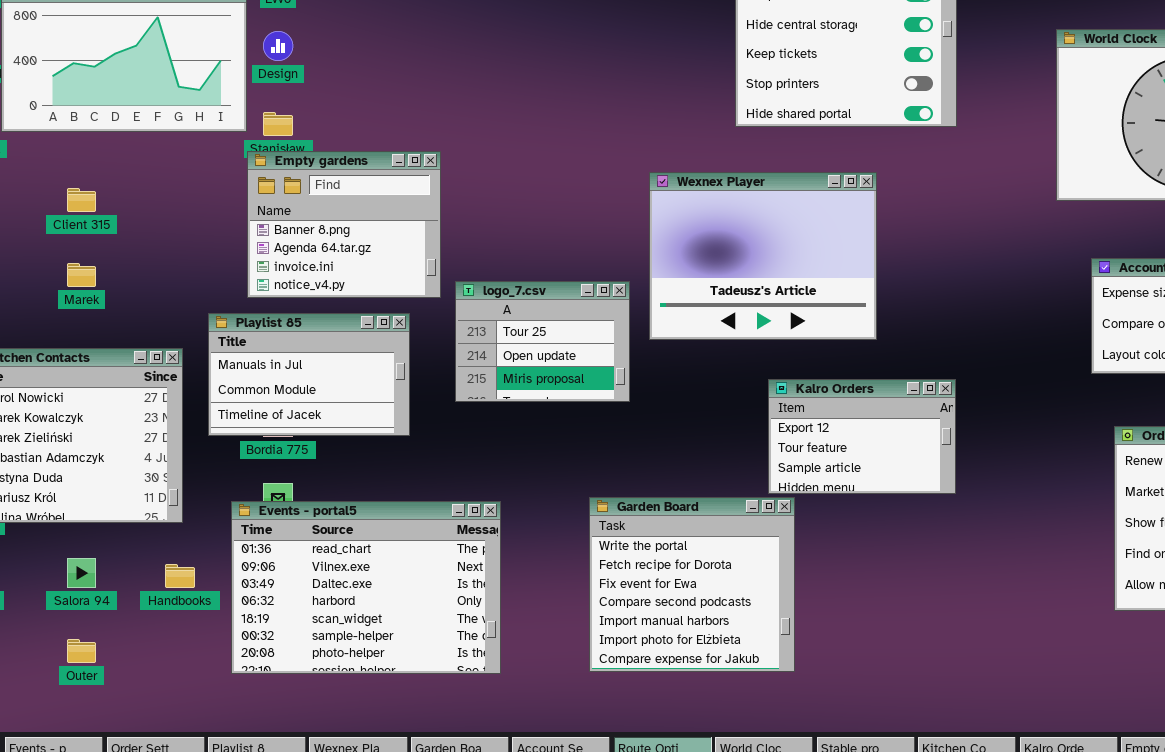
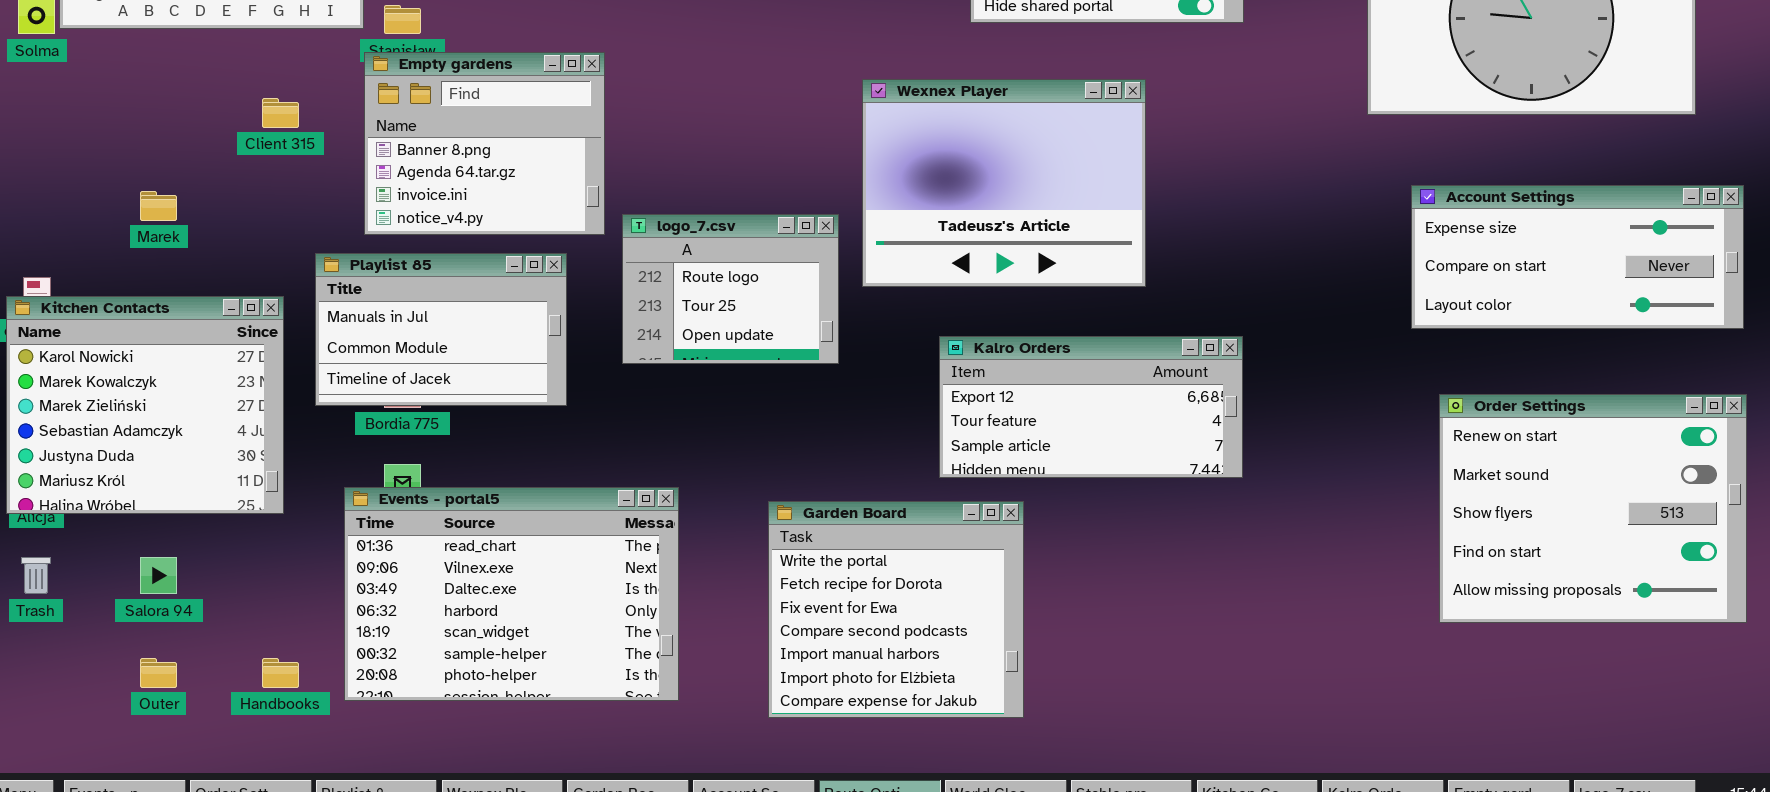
Client 315: [67,188,96,212] -> [262,98,299,128], moved
logo_7.csv: [455,281,630,402] -> [622,214,839,364], scrolled up 1 row
Kalro Orders: [768,379,956,494] -> [939,336,1243,478], resized
Garden Board: [589,497,795,672] -> [768,501,1024,718], moved
Handbooks: [165,564,195,588] -> [262,658,299,688], moved

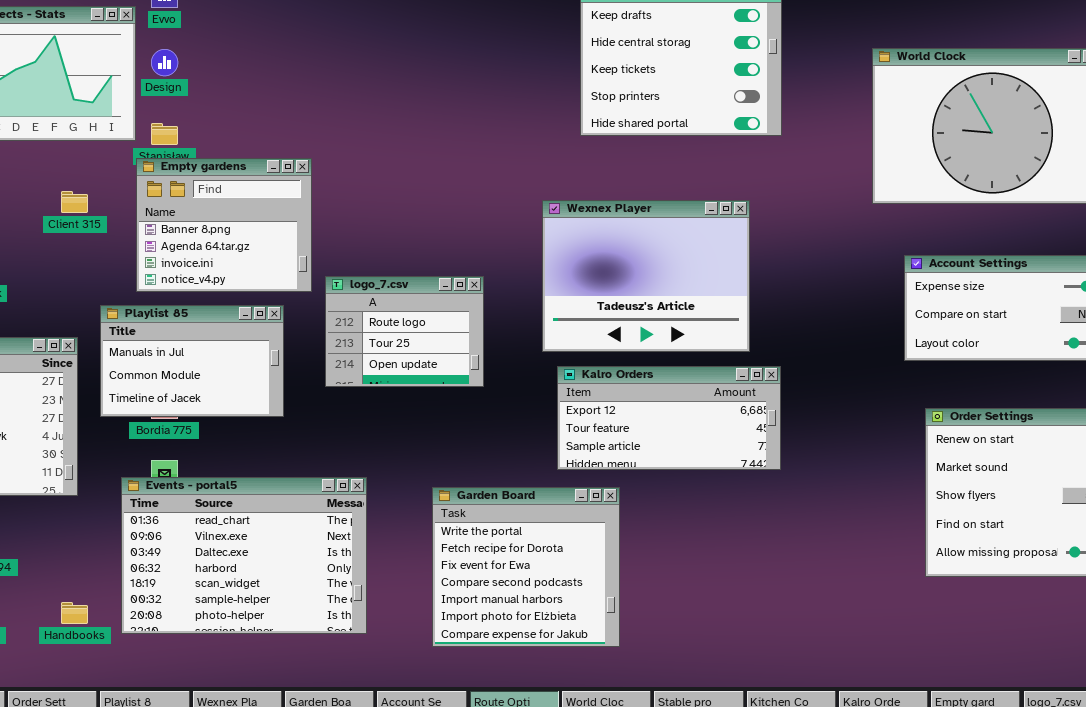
Wexnex Player: [862,79,1146,287] -> [542,200,750,352], moved

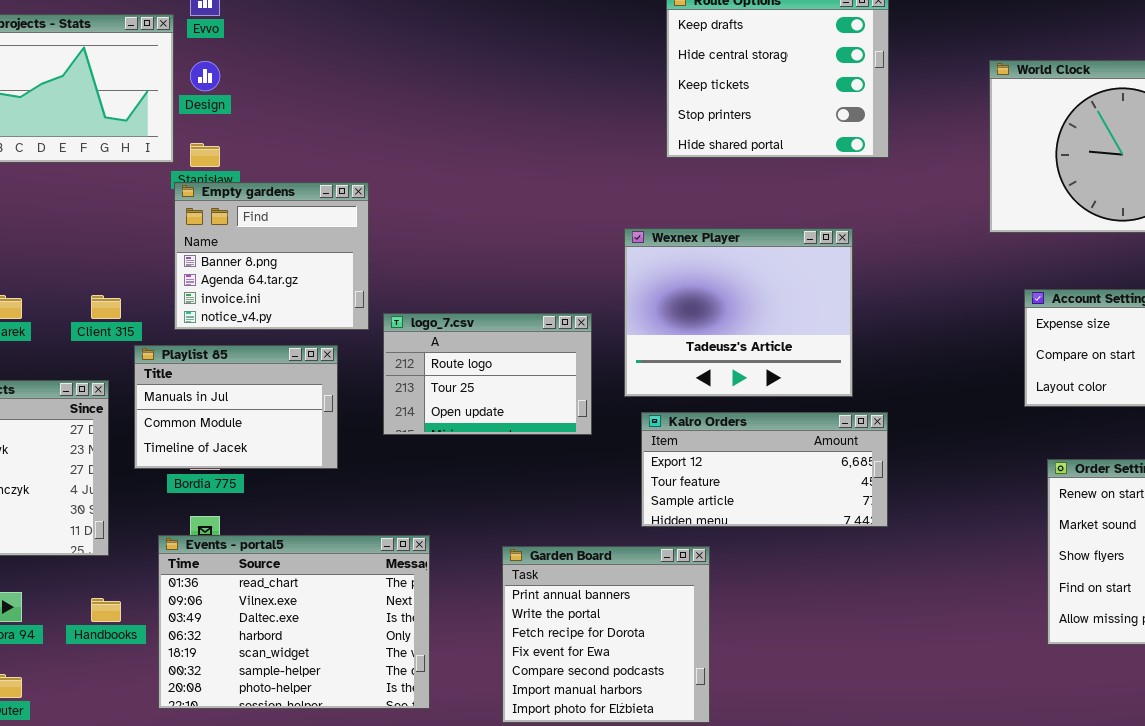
Client 315: [61,191,88,213] -> [91,295,121,319], moved
logo_7.csv: [325,276,484,387] -> [383,313,592,435], resized
Garden Board: [432,487,620,647] -> [502,546,710,723], scrolled up 1 row
Handbooks: [61,602,88,624] -> [91,598,121,622], moved

